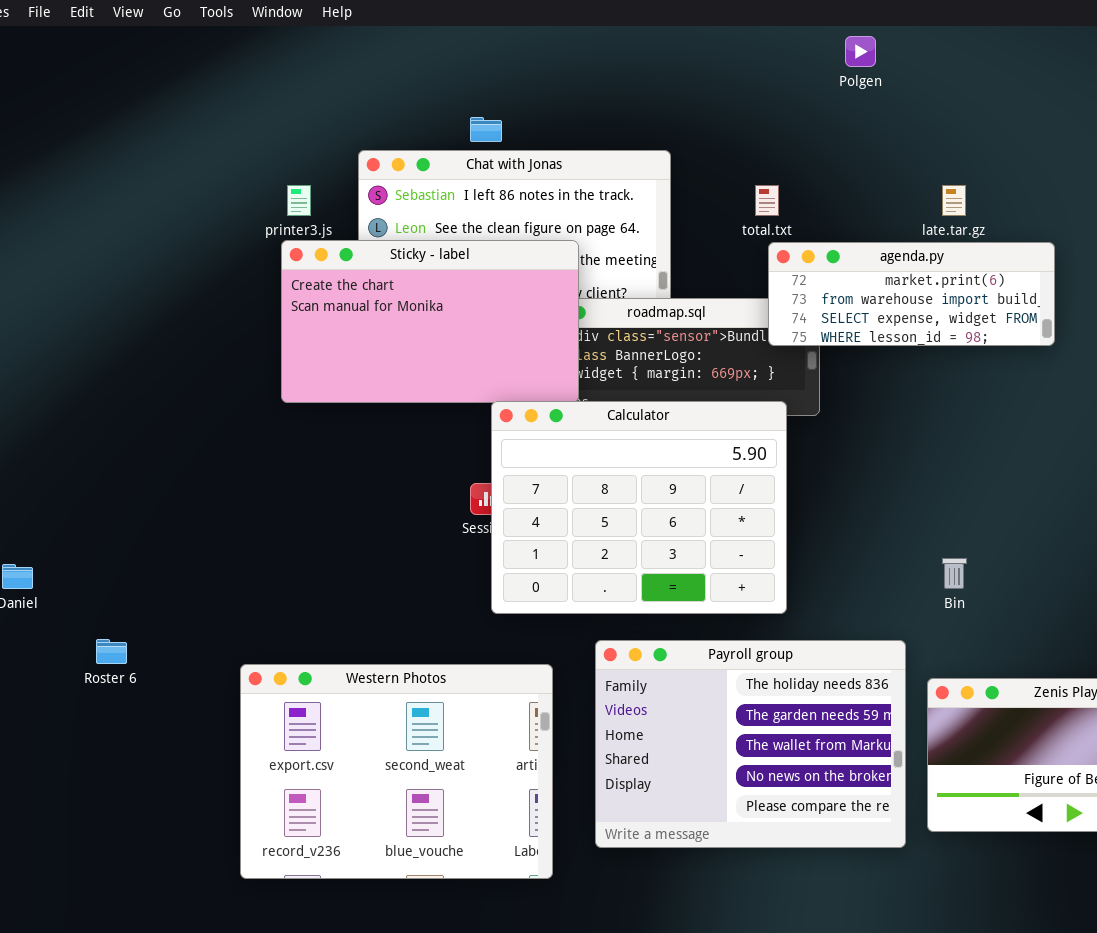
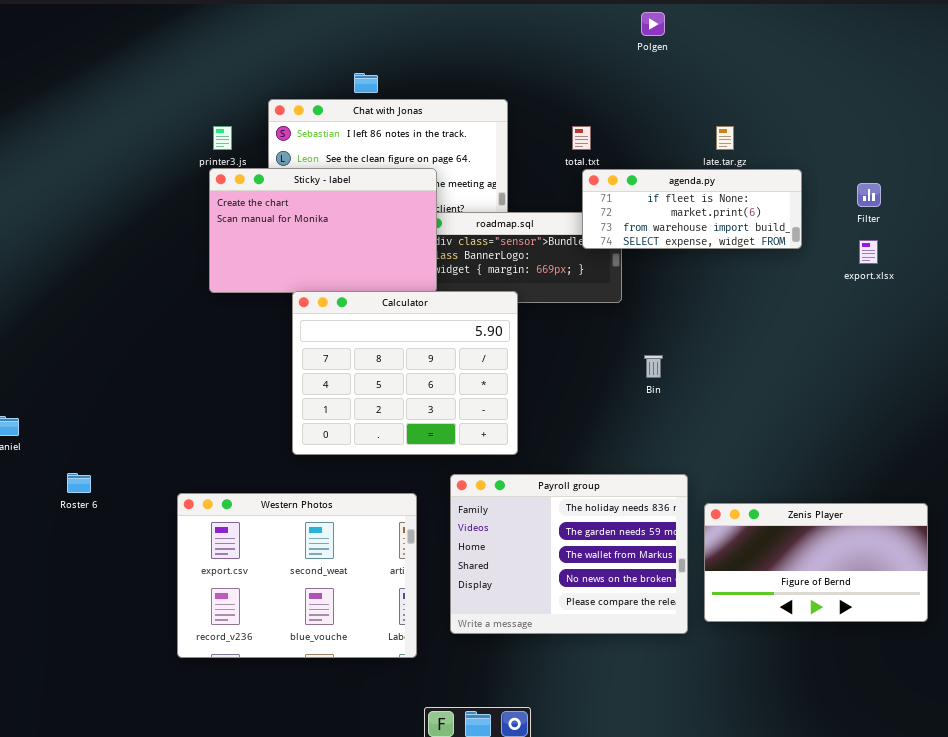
agenda.py: [768,242,1055,346] -> [582,169,802,249], scrolled up 1 row
Calculator: [491,401,787,614] -> [292,291,518,455], moved
Bin: [942,558,967,589] -> [644,355,663,378], moved

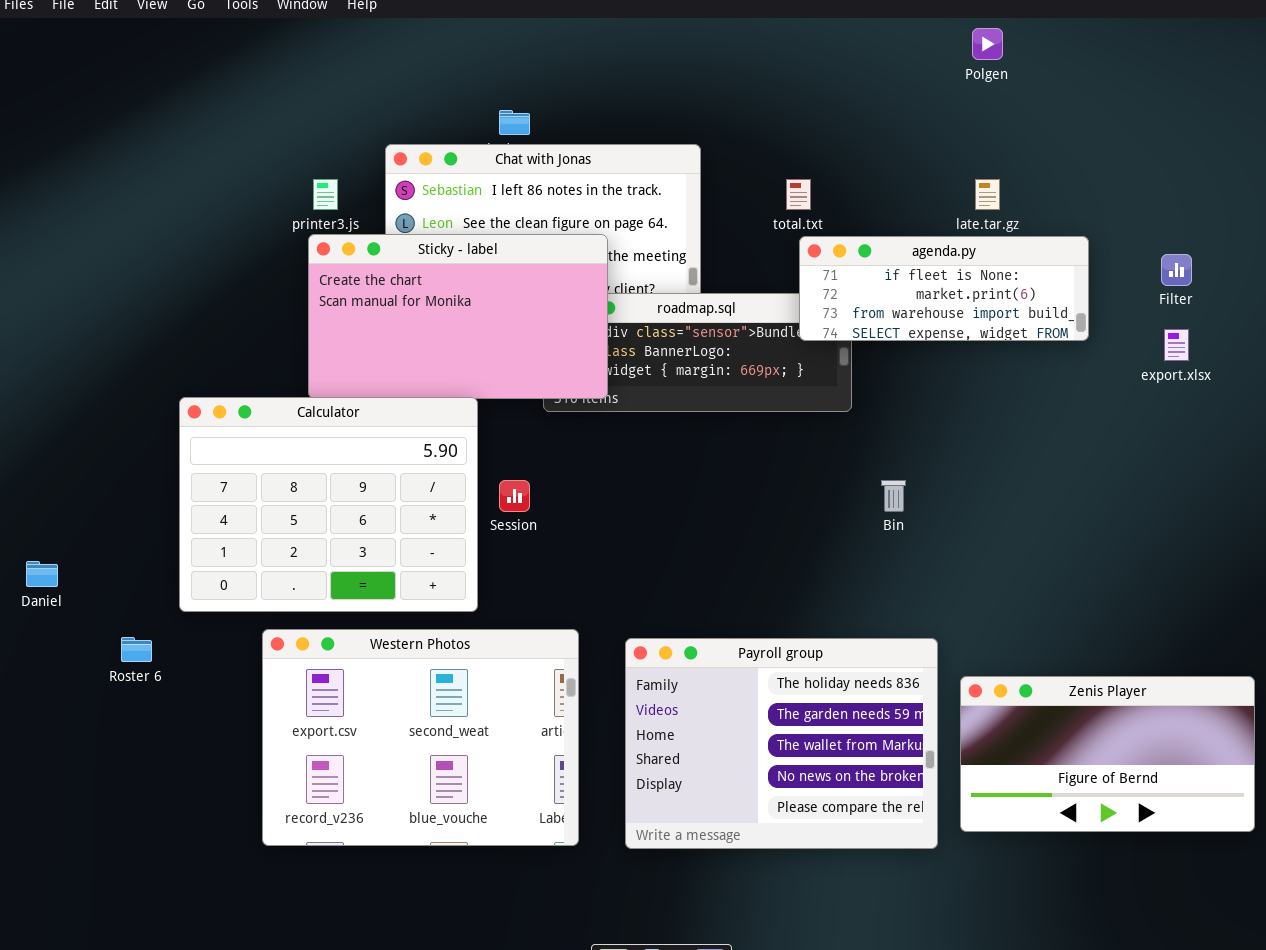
Polgen: [641,12,665,36] -> [972,28,1003,60], moved
Calculator: [292,291,518,455] -> [179,397,478,612], moved
Western Photos: [177,493,417,658] -> [262,629,579,846], moved

